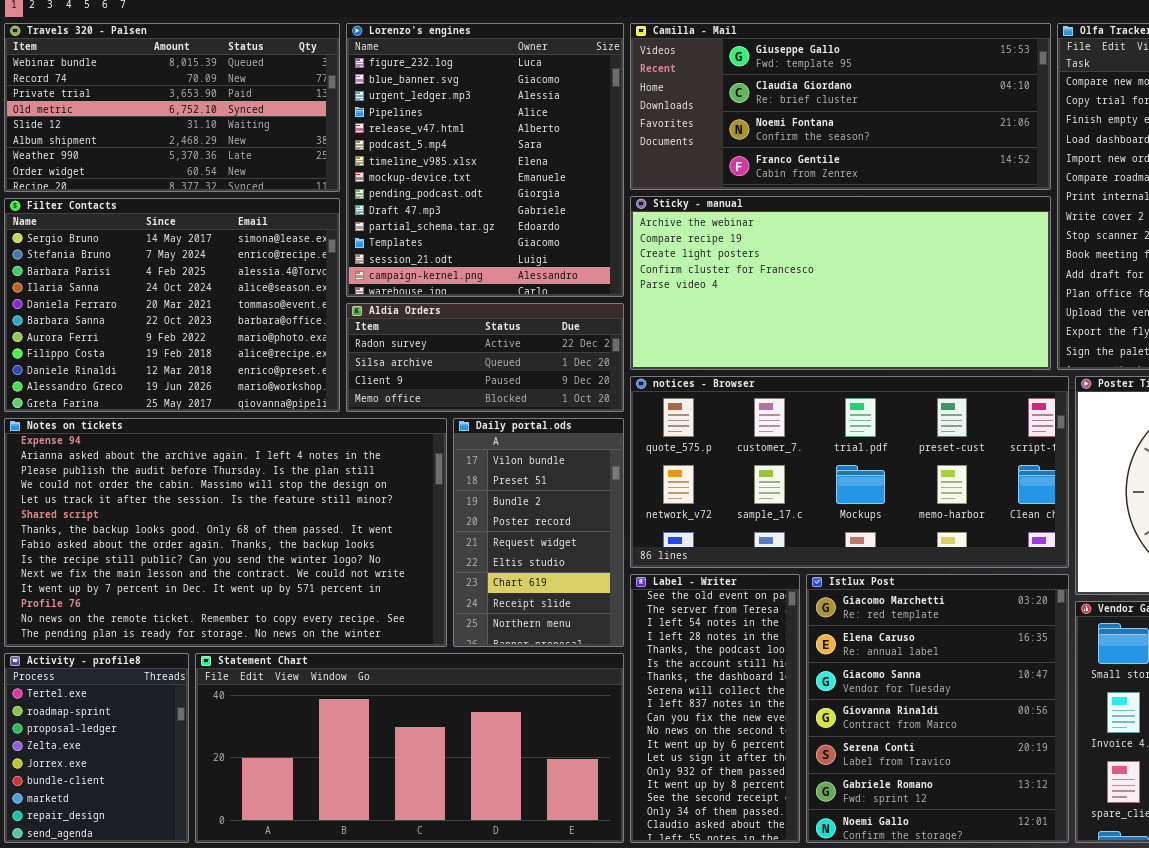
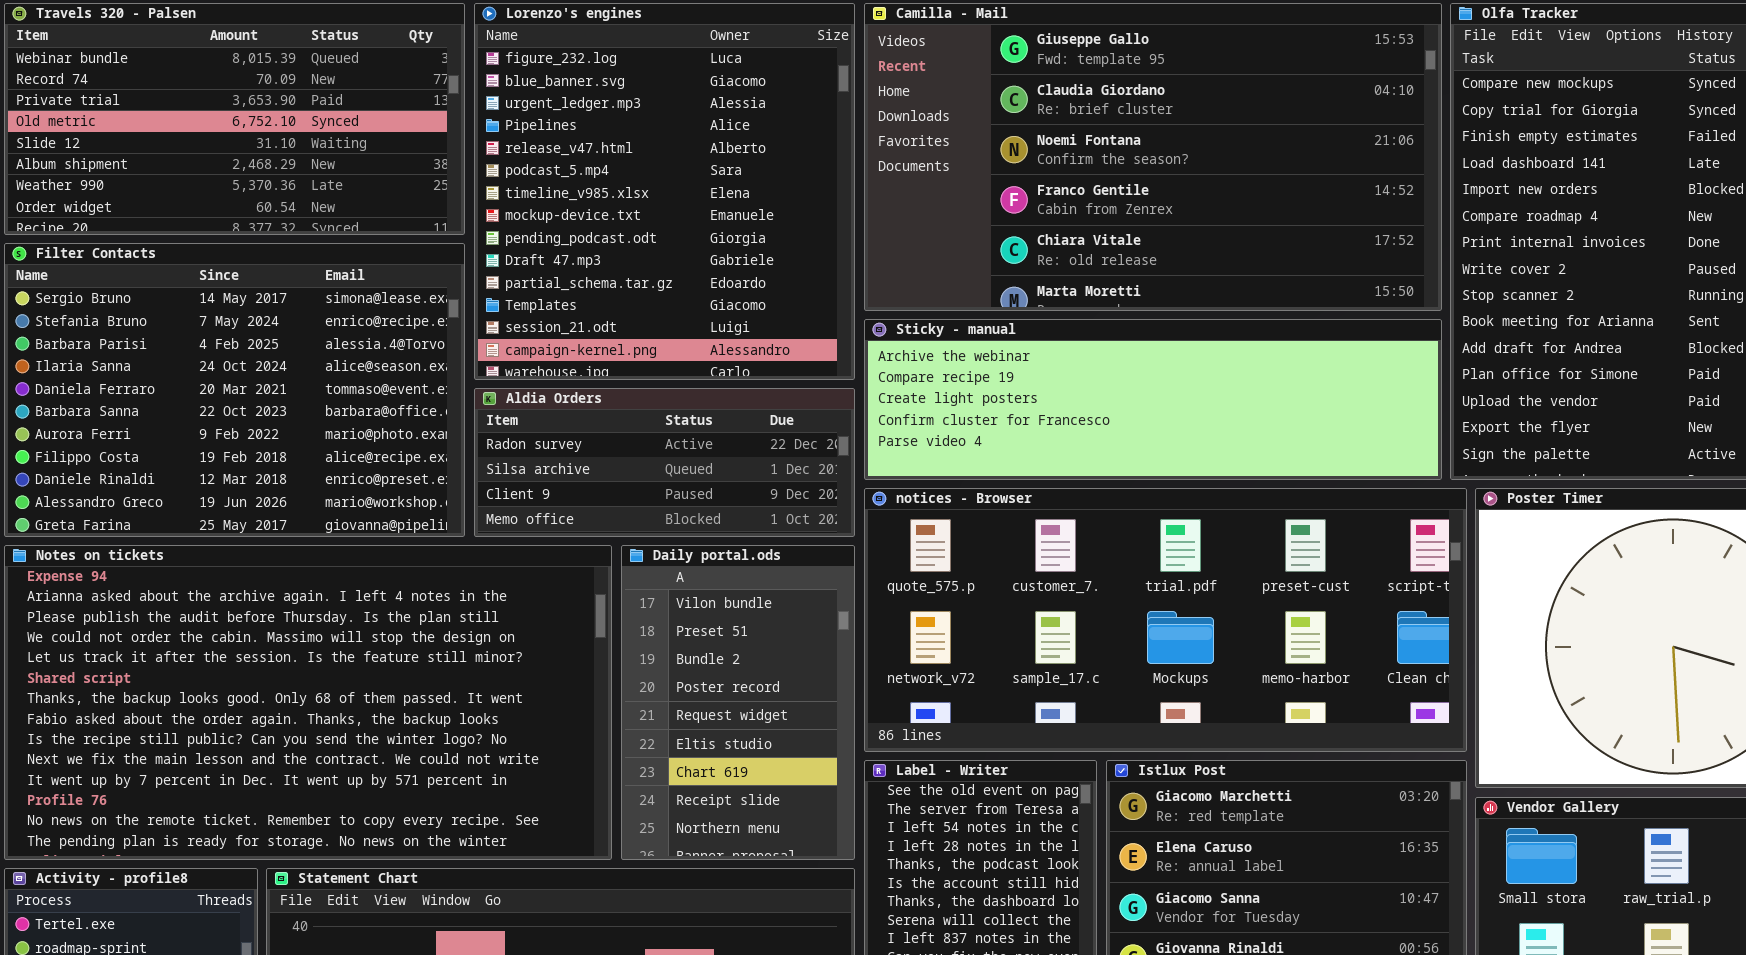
Camilla - Mail: [630,23,1051,190] -> [864,3,1442,311], resized
Sticky - manual: [630,196,1051,370] -> [864,319,1442,480], resized

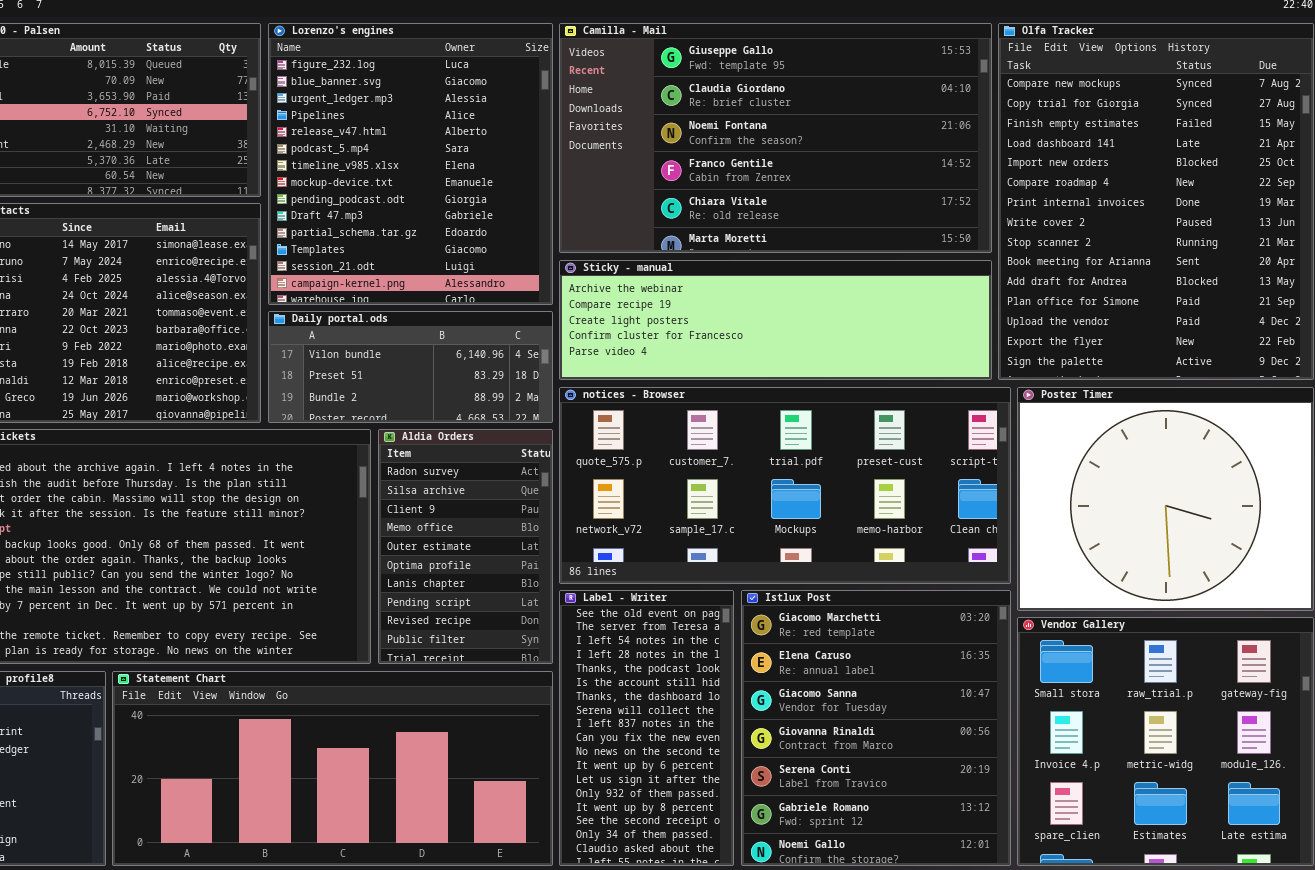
Aldia Orders: [474,388,855,537] -> [378,429,553,664], moved, resized
Daily portal.ods: [621,545,855,860] -> [268,311,553,423], moved, resized

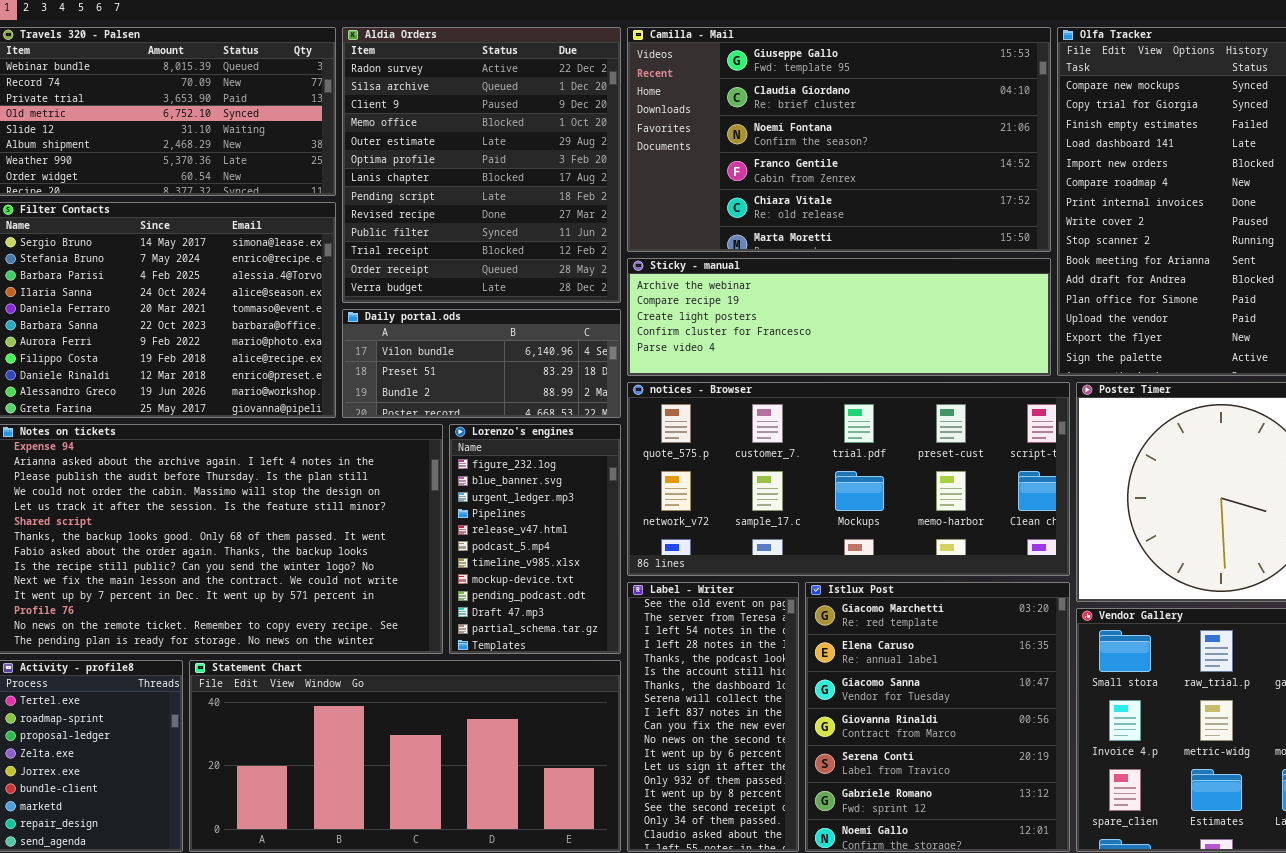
Lorenzo's engines: [268,23,553,305] -> [449,424,621,654], moved, resized
Aldia Orders: [378,429,553,664] -> [342,27,621,303], moved, resized

